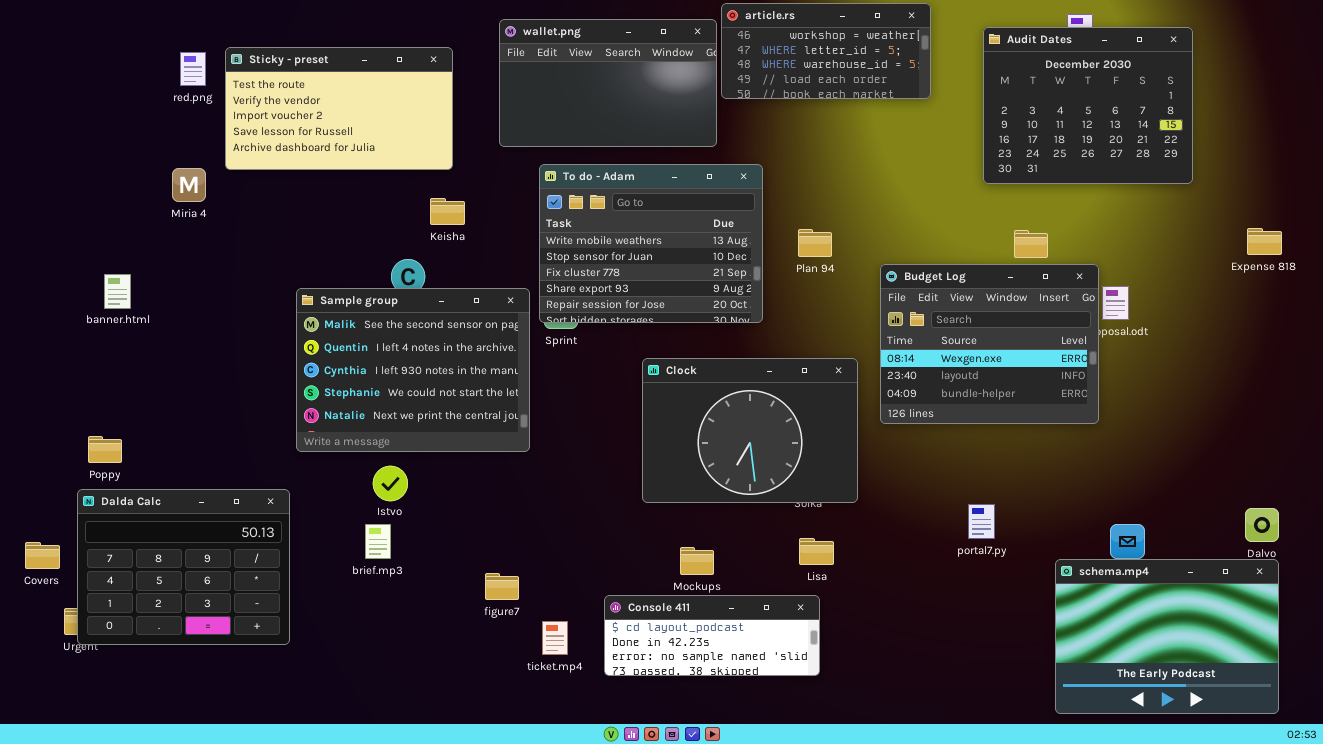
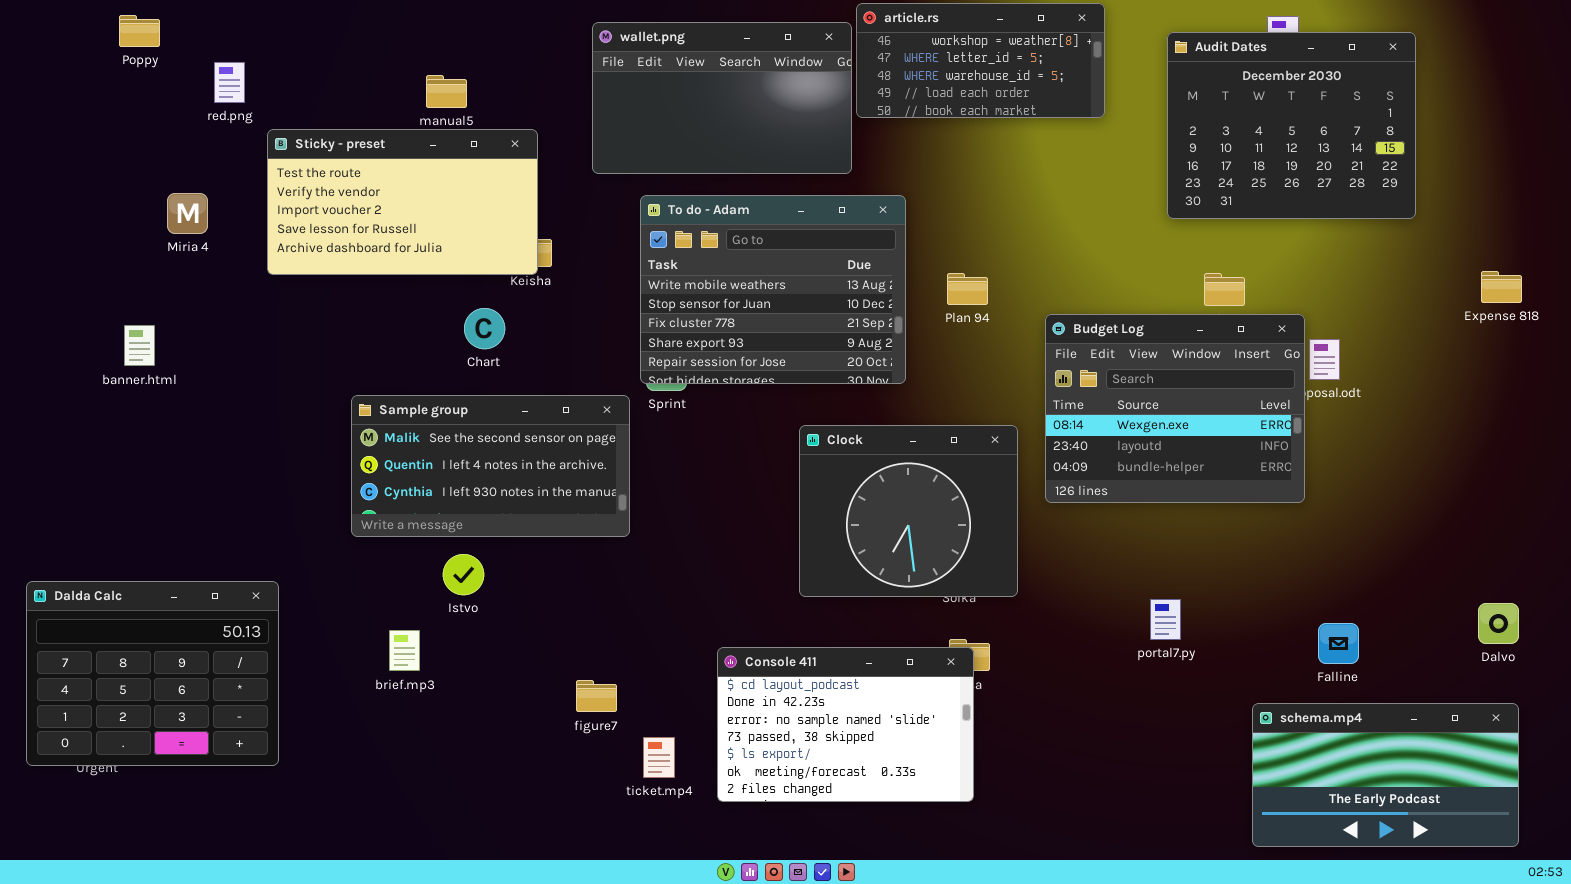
Sticky - preset: [225,47,453,170] -> [267,129,538,275], moved
Miria 4: [172,168,206,202] -> [167,193,208,234], moved
Sample group: [296,288,530,452] -> [351,395,630,537], resized
Clock: [642,358,858,503] -> [799,425,1018,597], resized
Poppy: [88,436,122,463] -> [119,15,160,47], moved
Dalda Calc: [77,489,290,645] -> [26,581,279,766], moved
brief.mp3: [365,524,391,559] -> [389,630,420,671], moved
schema.mp4: [1055,559,1279,714] -> [1252,703,1519,847], resized
Console 411: [604,595,820,676] -> [717,647,974,802], resized

